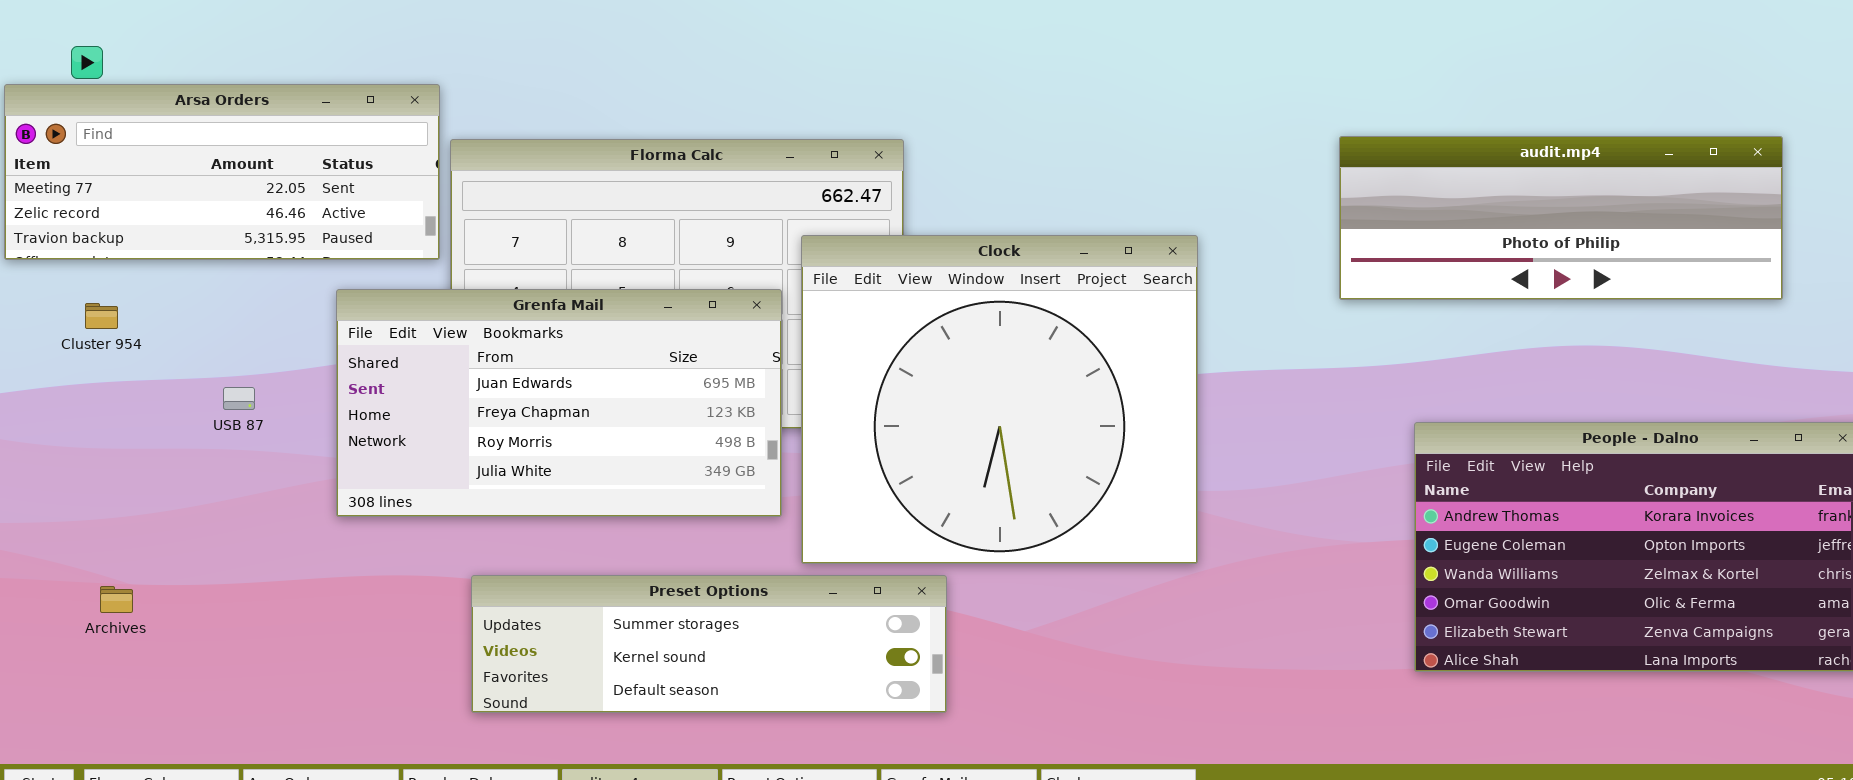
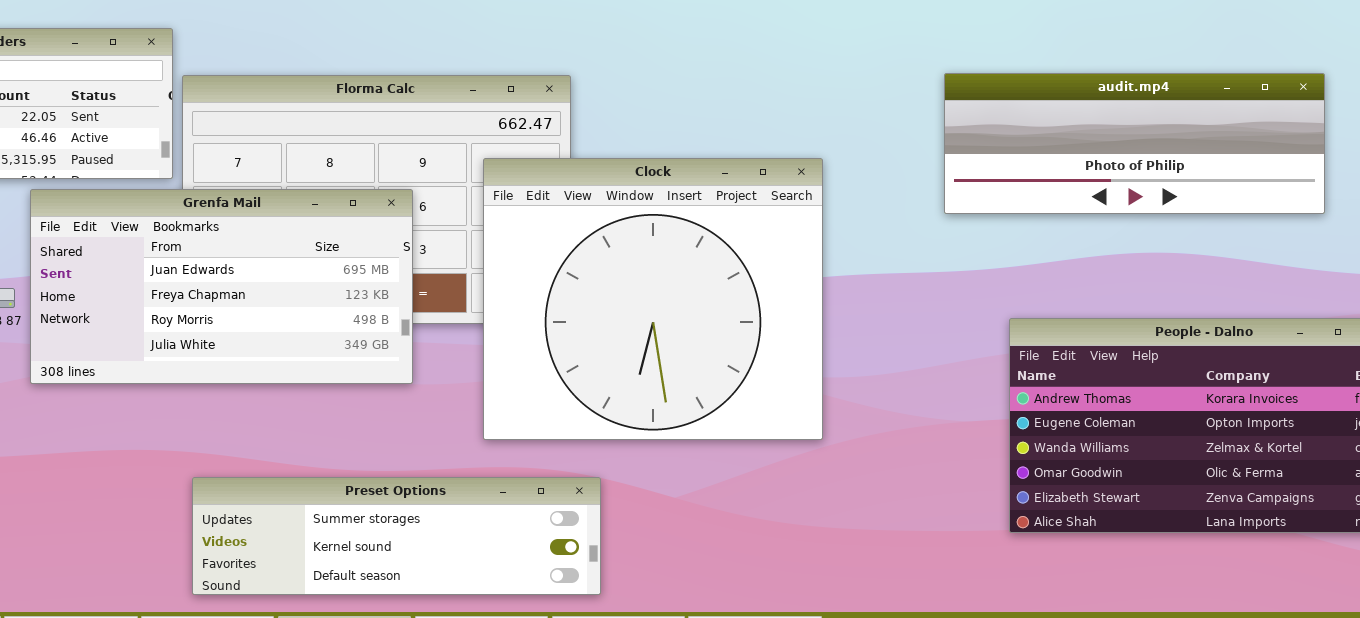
Grenfa Mail: [336,289,782,517] -> [30,189,413,384], moved
Preset Options: [471,575,947,713] -> [192,477,601,595], moved

